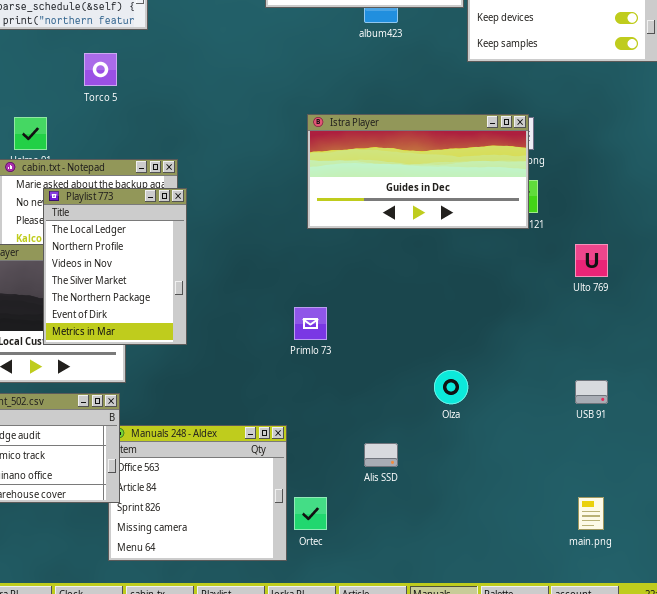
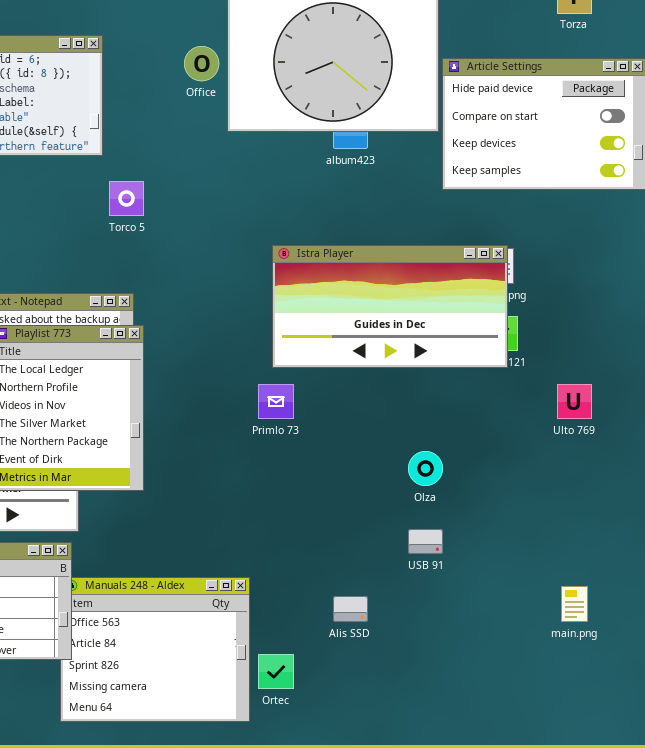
Torco 5: [84,53,117,86] -> [109,181,144,216], moved
Primlo 73: [294,307,327,340] -> [258,384,294,419], moved
Olza: [434,370,468,404] -> [408,451,443,486], moved
USB 91: [575,380,608,404] -> [408,529,443,554], moved
main.png: [578,497,604,530] -> [561,586,588,622], moved

